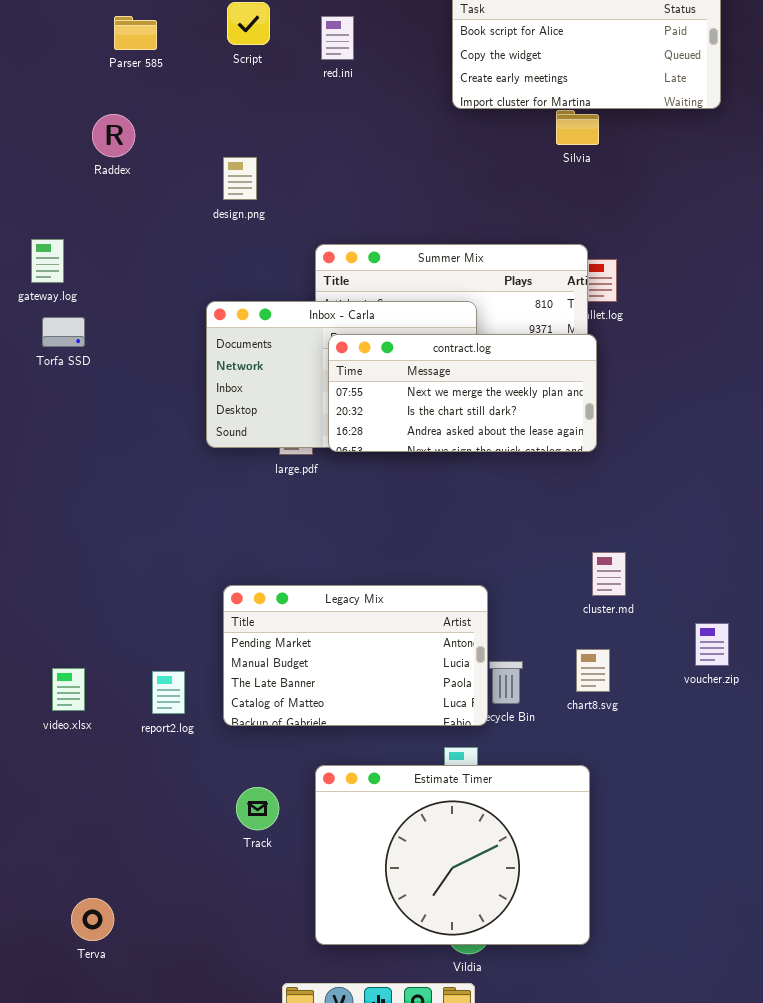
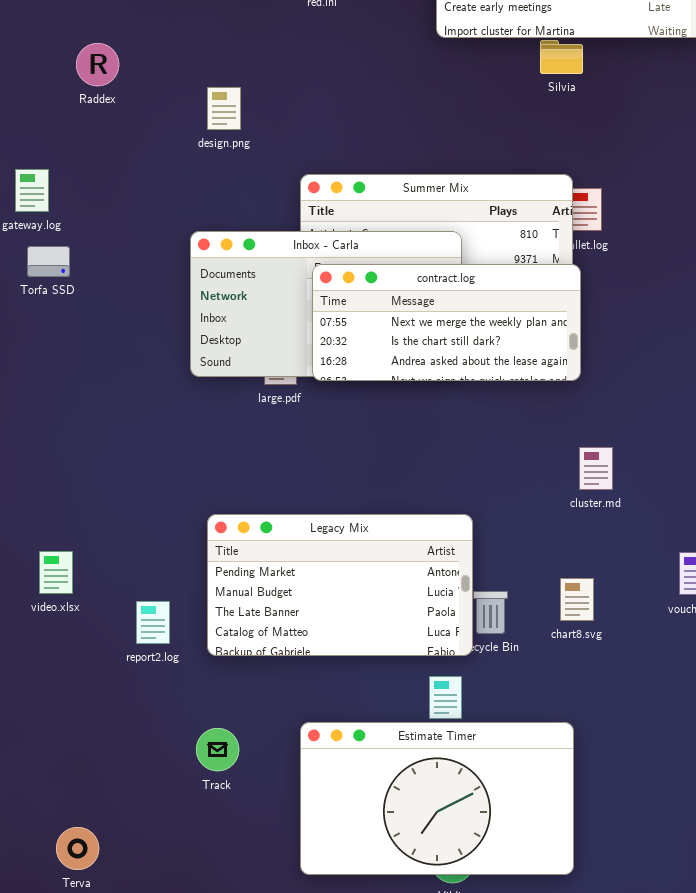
cluster.md: [592,552,626,596] -> [579,447,613,490], moved
video.xlsx: [52,668,85,711] -> [39,551,73,594], moved
Estimate Timer: [315,765,590,945] -> [300,722,574,875], resized
Track: [236,787,279,830] -> [196,728,239,771], moved

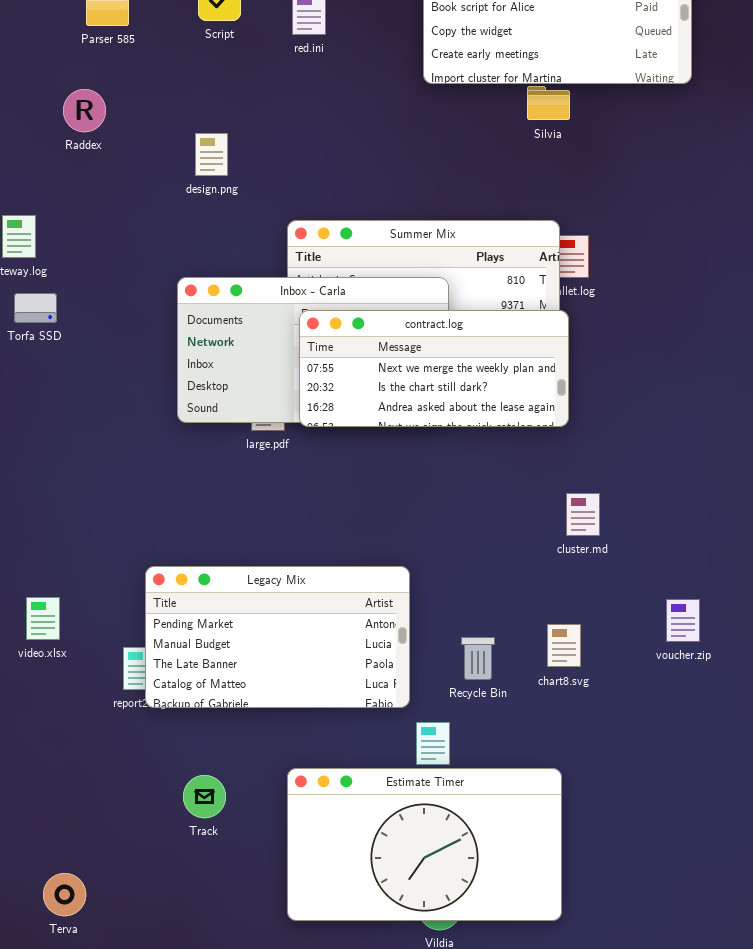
Legacy Mix: [207,514,473,656] -> [145,566,410,708], moved

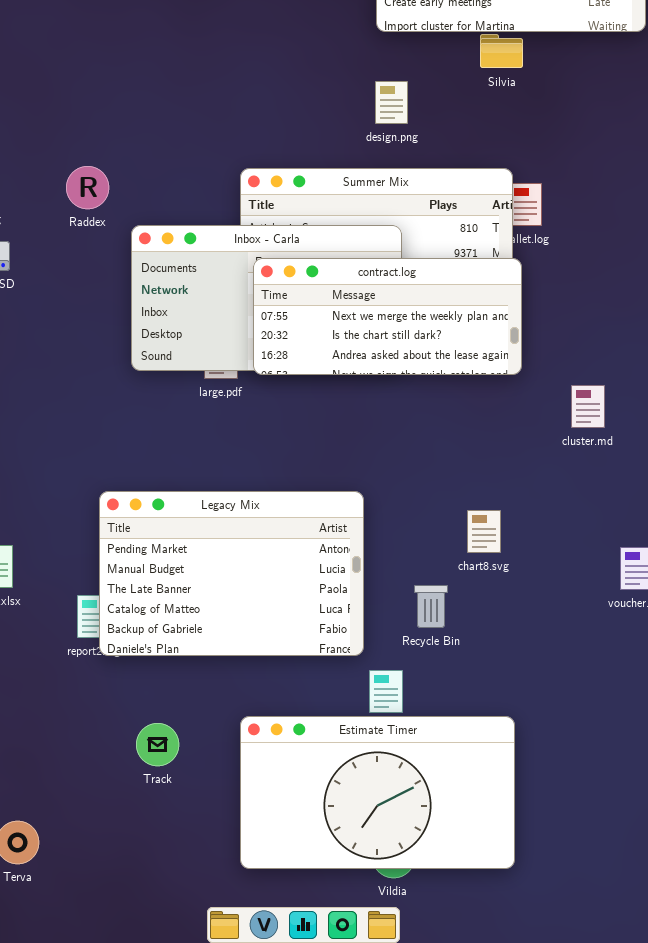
Raddex: [63,89,106,132] -> [66,166,109,209], moved
design.png: [195,133,228,176] -> [375,81,408,124], moved
cluster.md: [566,493,600,536] -> [571,385,605,428], moved
Legacy Mix: [145,566,410,708] -> [99,491,364,656], resized
chart8.svg: [547,624,581,667] -> [467,510,501,553], moved

